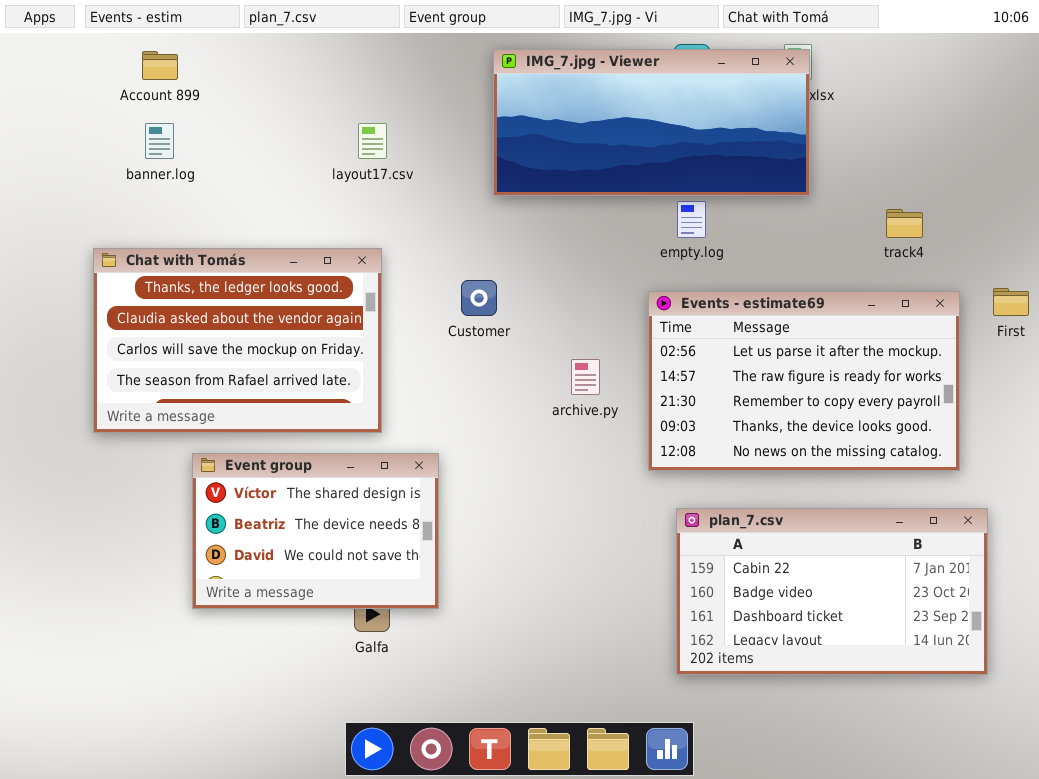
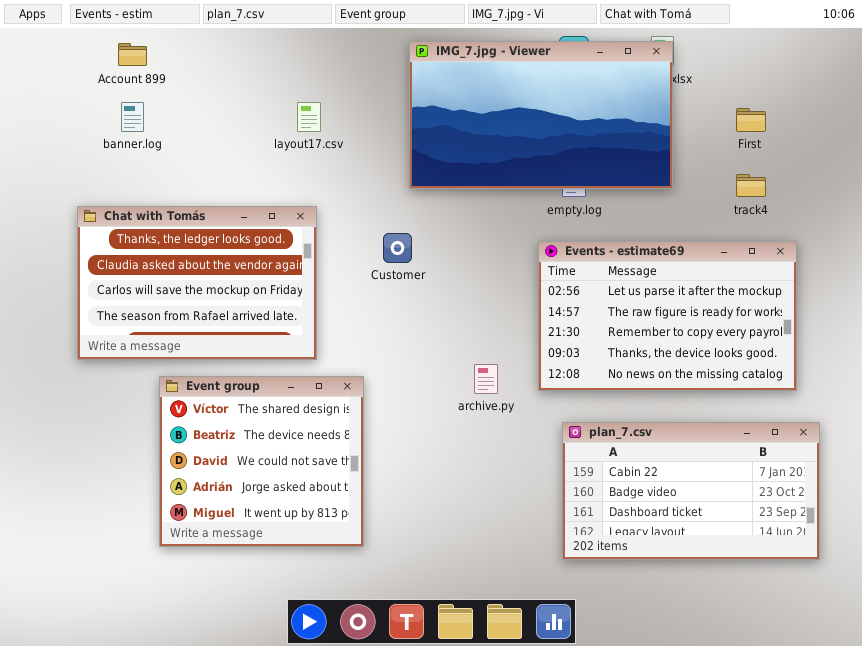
IMG_7.jpg - Viewer: [493,49,810,196] -> [409,41,673,189], resized
First: [993,288,1029,316] -> [736,108,766,132], moved
archive.py: [571,359,600,395] -> [474,364,498,394], moved
Event group: [192,453,439,609] -> [159,376,364,547], resized

